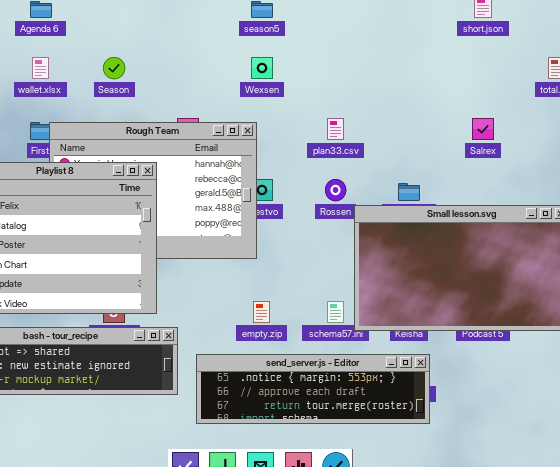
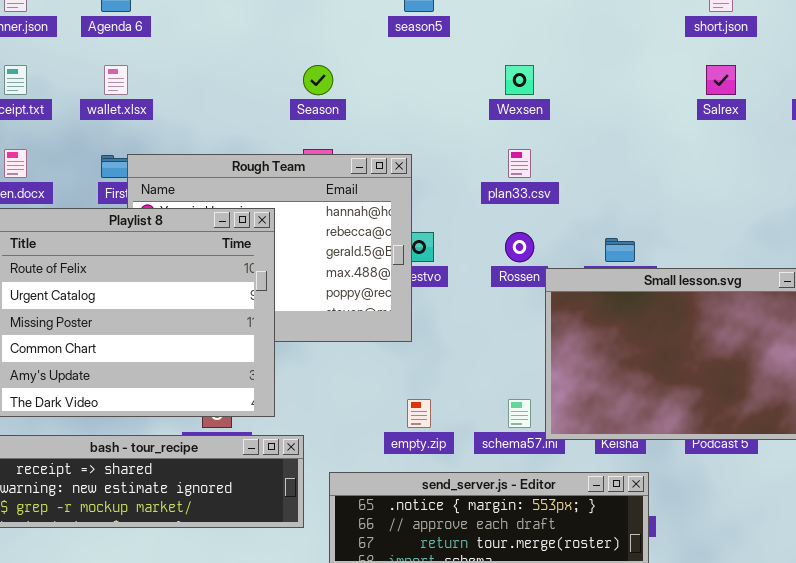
Season: [103,57,125,79] -> [303,65,333,95], moved
Wexsen: [251,57,273,79] -> [505,65,534,95], moved
Salrex: [472,118,494,140] -> [706,65,736,95], moved

